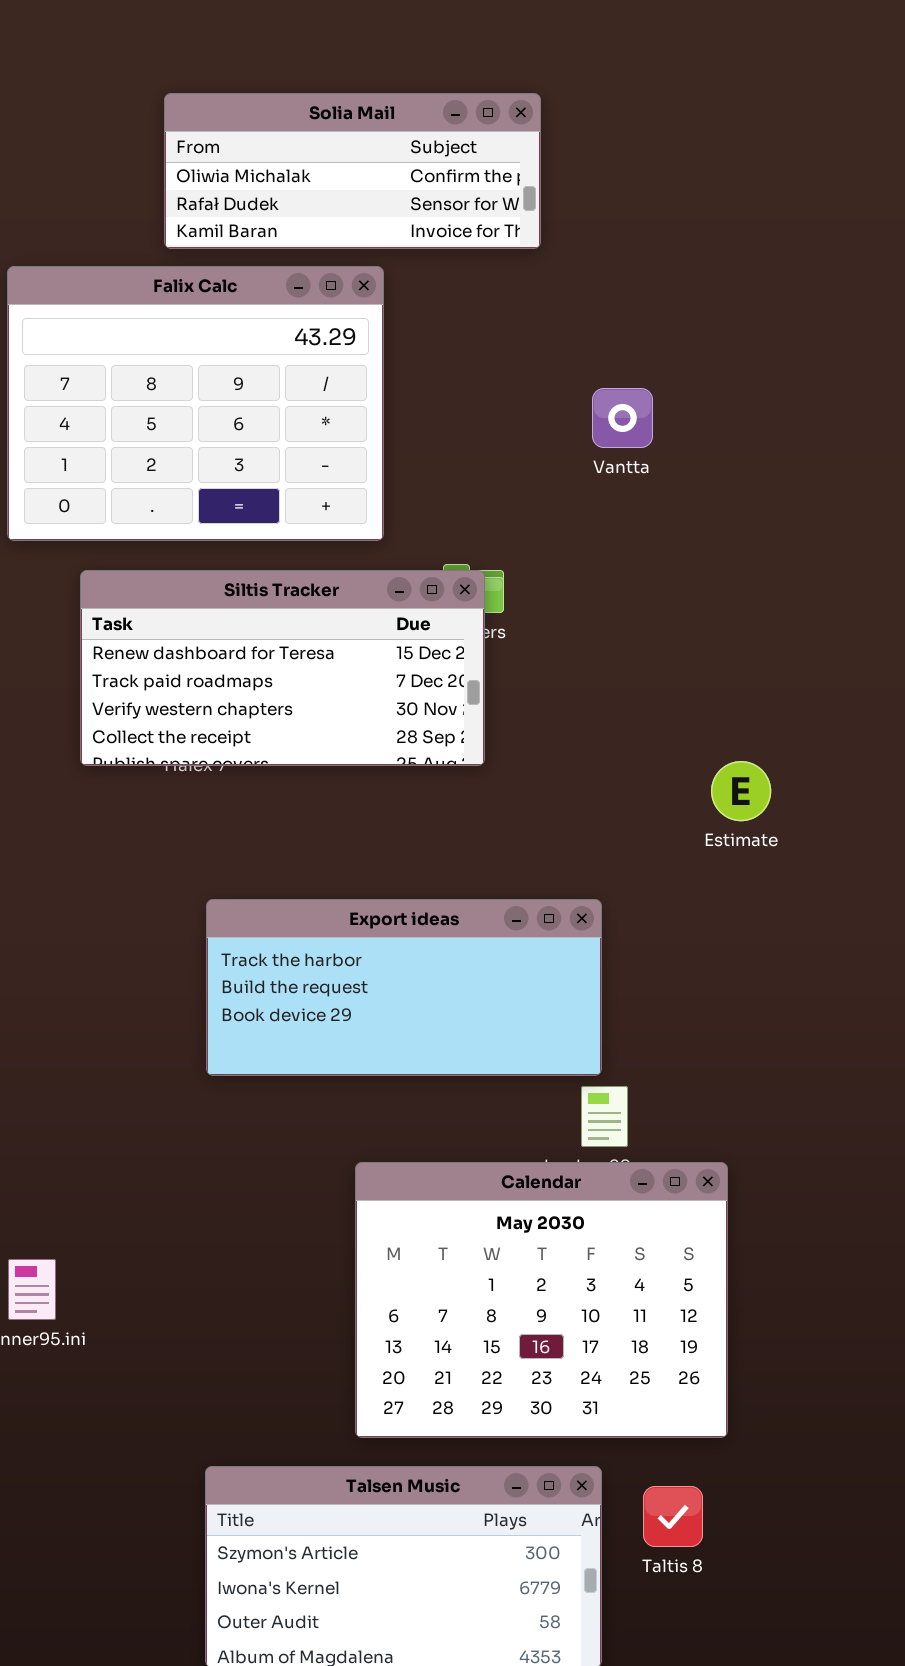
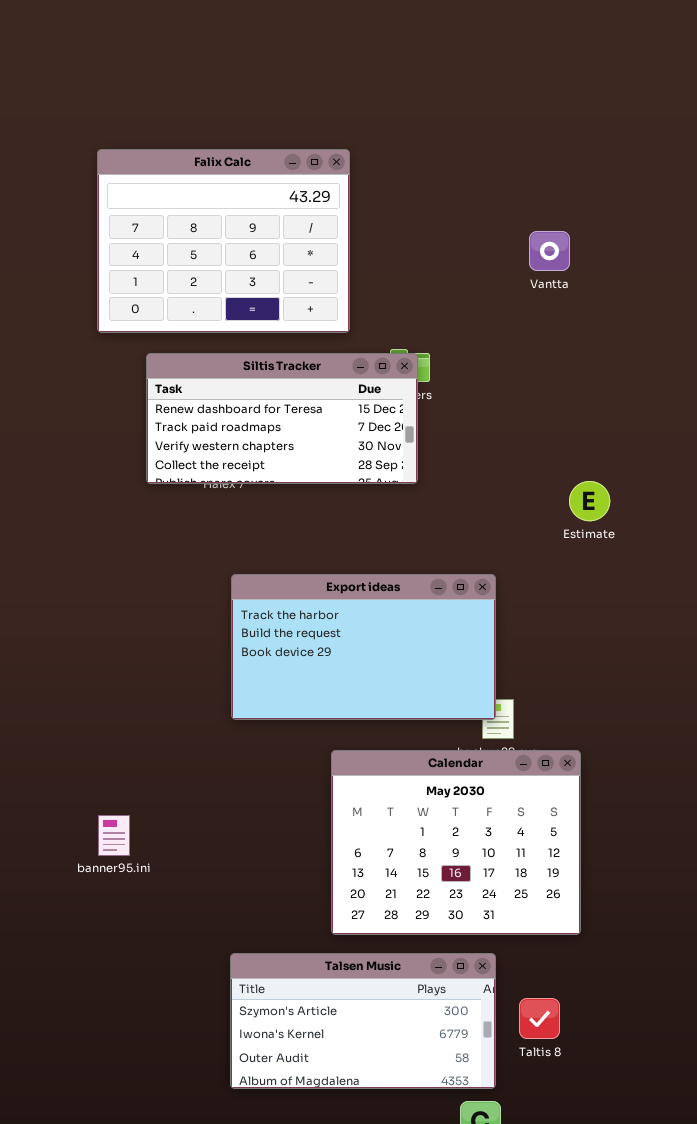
Solia Mail: [164,93,541,249] -> none, closed
Vantta: [592,388,653,448] -> [529,231,570,271], moved
Export ideas: [206,899,602,1076] -> [231,574,496,720], resized
Taltis 8: [643,1486,703,1547] -> [519,998,560,1039], moved

